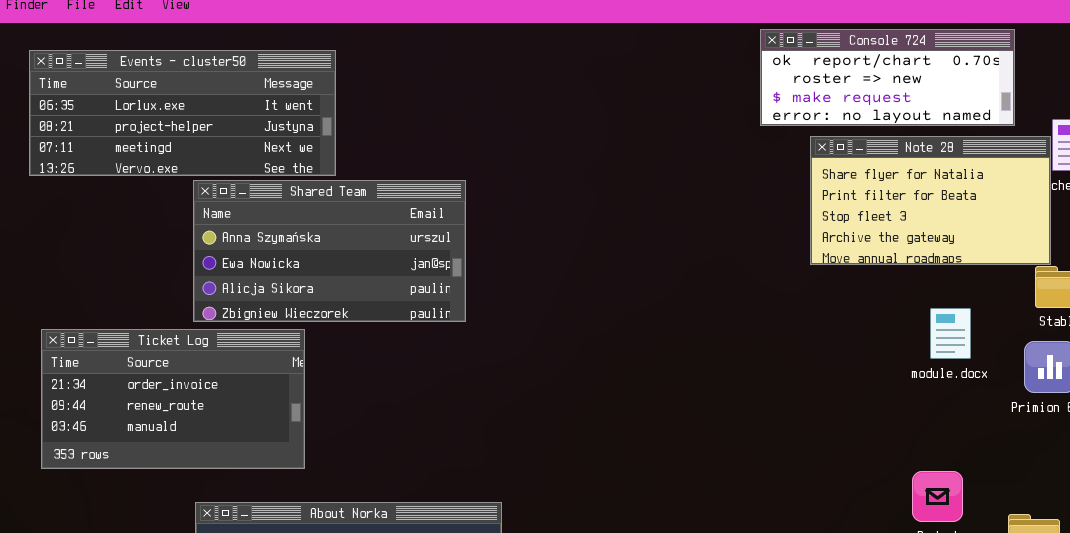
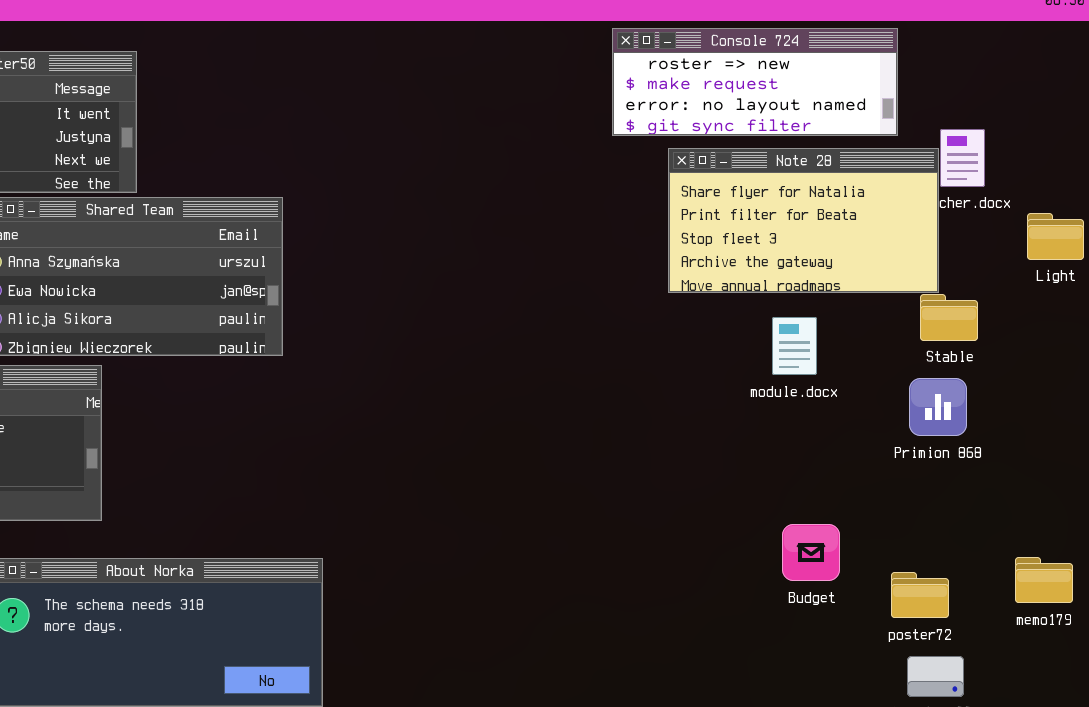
Console 724: [760,29,1015,126] -> [612,28,898,136], scrolled down 1 row
module.docx: [930,308,971,359] -> [772,317,817,375], moved

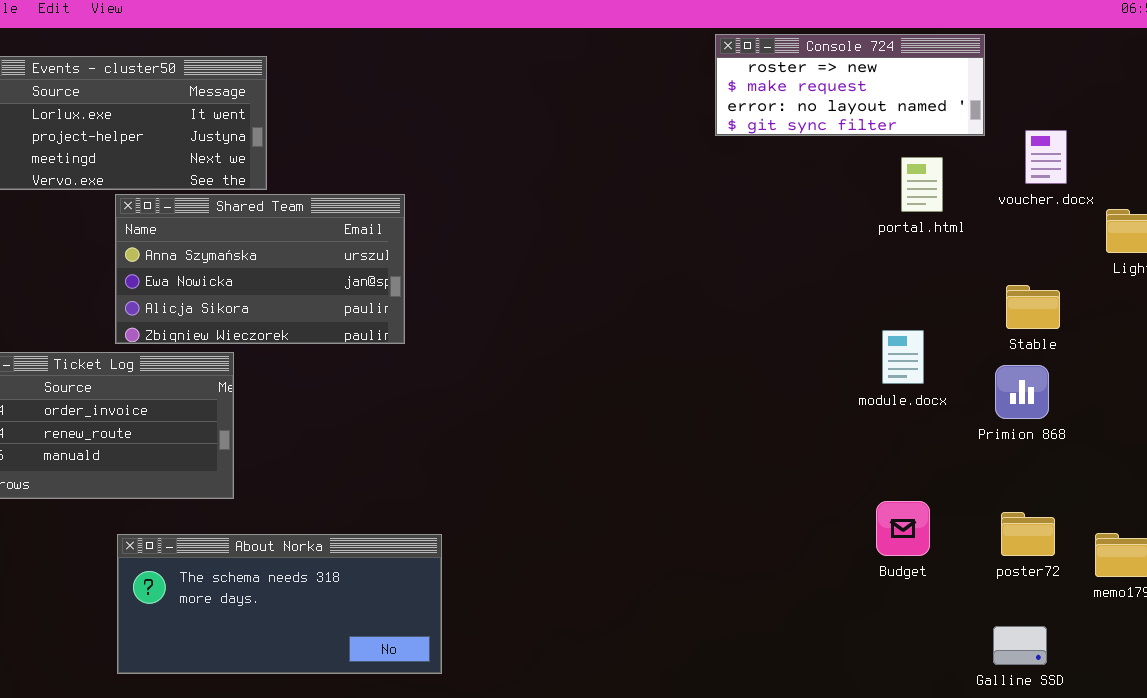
Note 28: [668,148,939,293] -> none, closed
module.docx: [772,317,817,375] -> [882,330,924,384], moved
poster72: [891,572,949,618] -> [1001,512,1055,556], moved

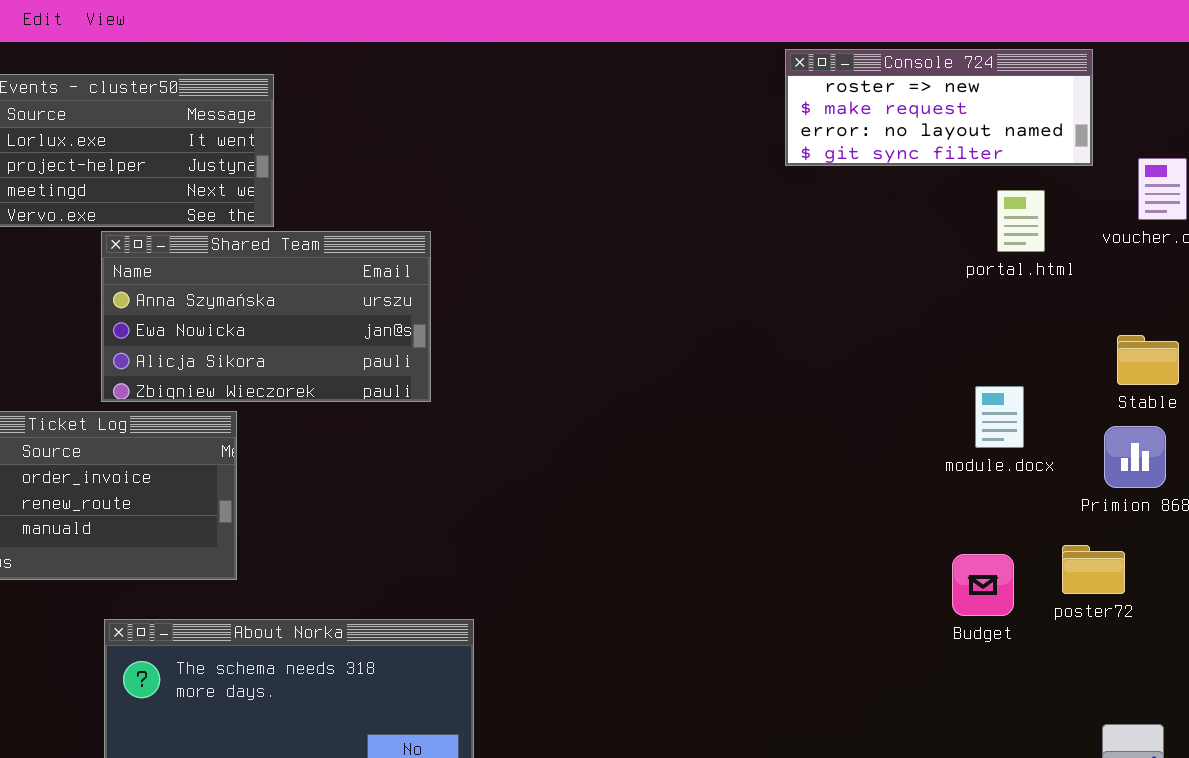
Budget: [876,501,930,556] -> [952,554,1014,616], moved
poster72: [1001,512,1055,556] -> [1062,545,1125,594], moved

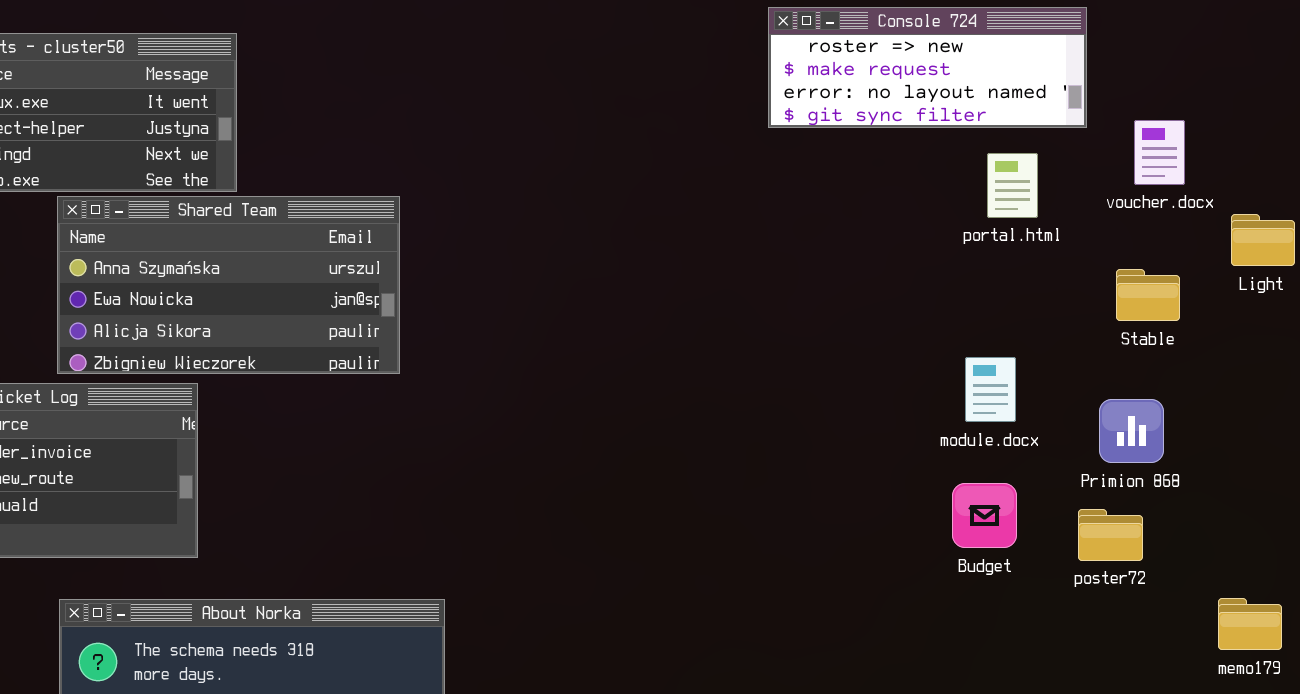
Stable: [1117,335,1179,385] -> [1116,269,1180,321], moved
poster72: [1062,545,1125,594] -> [1078,509,1143,561], moved
Budget: [952,554,1014,616] -> [952,483,1017,548], moved

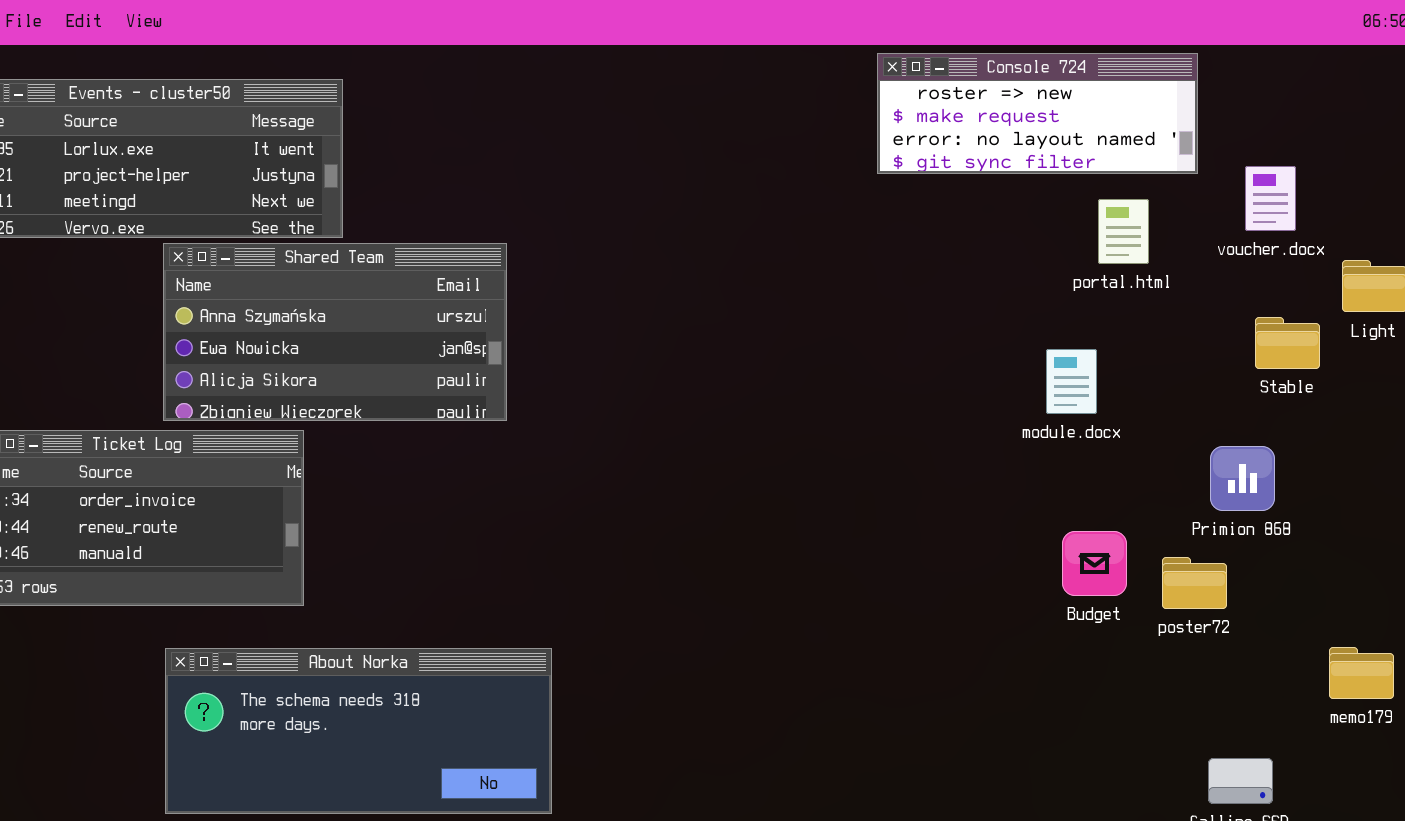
Stable: [1116,269,1180,321] -> [1255,317,1320,369], moved
module.docx: [965,357,1016,422] -> [1046,349,1097,414], moved
poster72: [1078,509,1143,561] -> [1162,557,1227,609], moved

